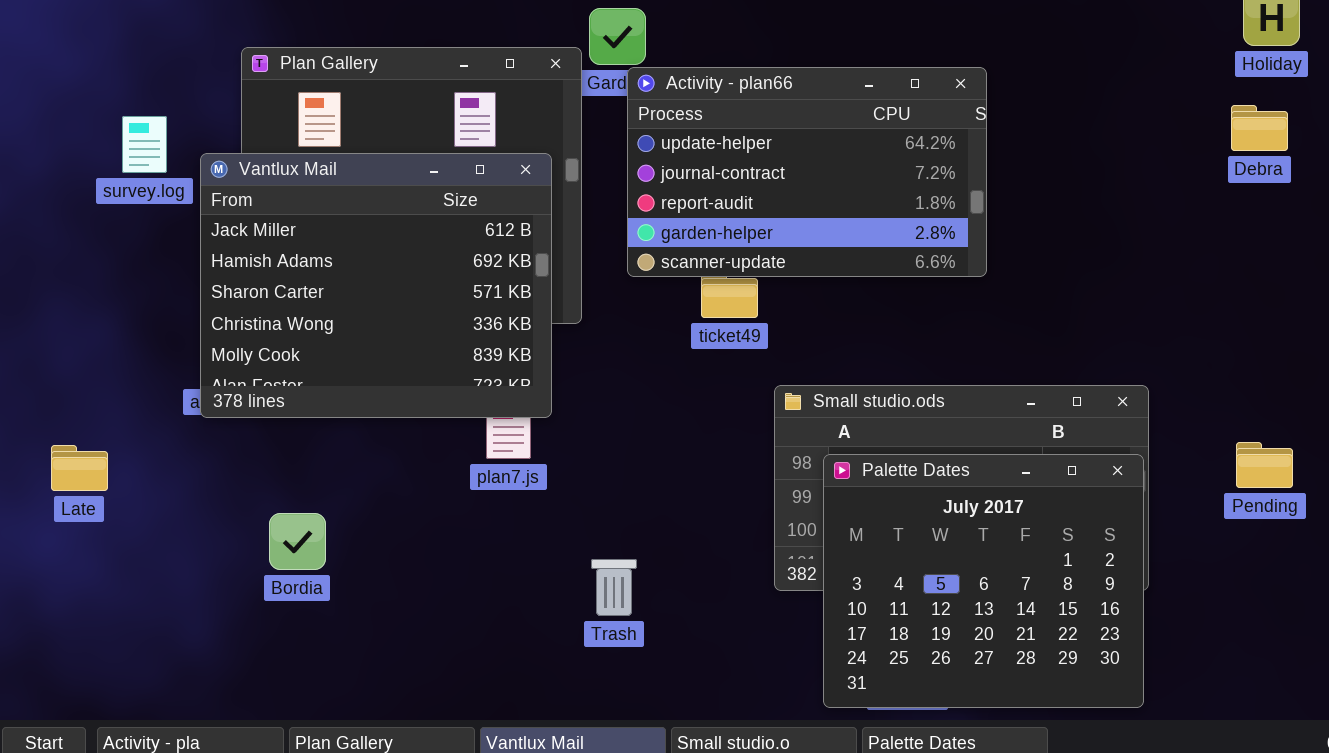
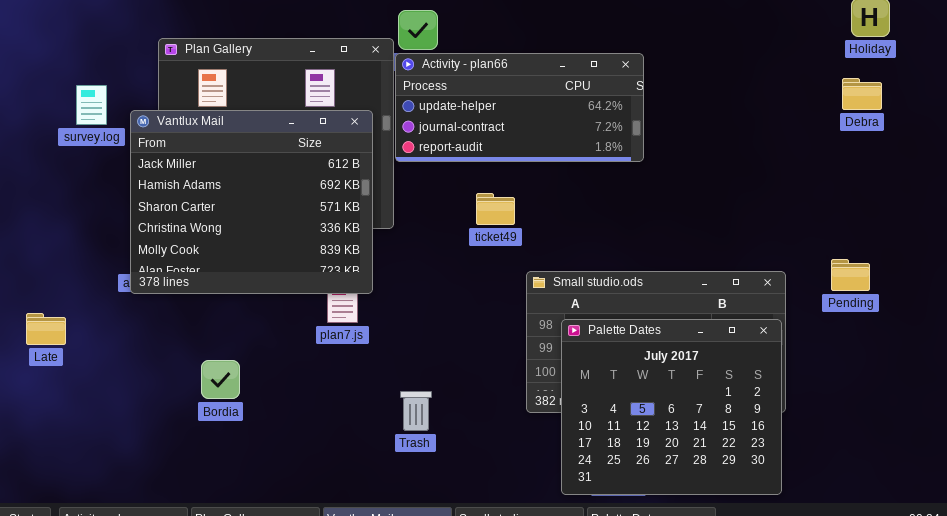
Activity - plan66: [627,67,987,277] -> [395,53,644,162], moved, resized
Pending: [1236,442,1293,488] -> [831,259,870,291], moved
Bordia: [269,513,326,570] -> [201,360,240,399], moved

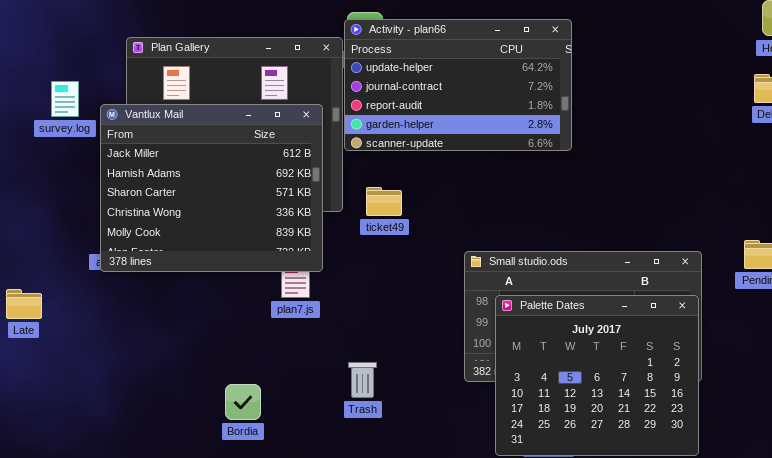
Activity - plan66: [395,53,644,162] -> [344,19,572,151], resized
ticket49: [476,193,515,225] -> [366,187,402,216], moved
Bordia: [201,360,240,399] -> [225,384,261,420], moved

